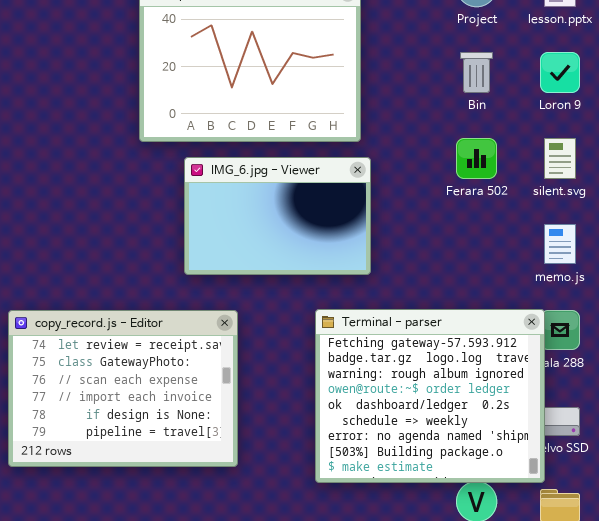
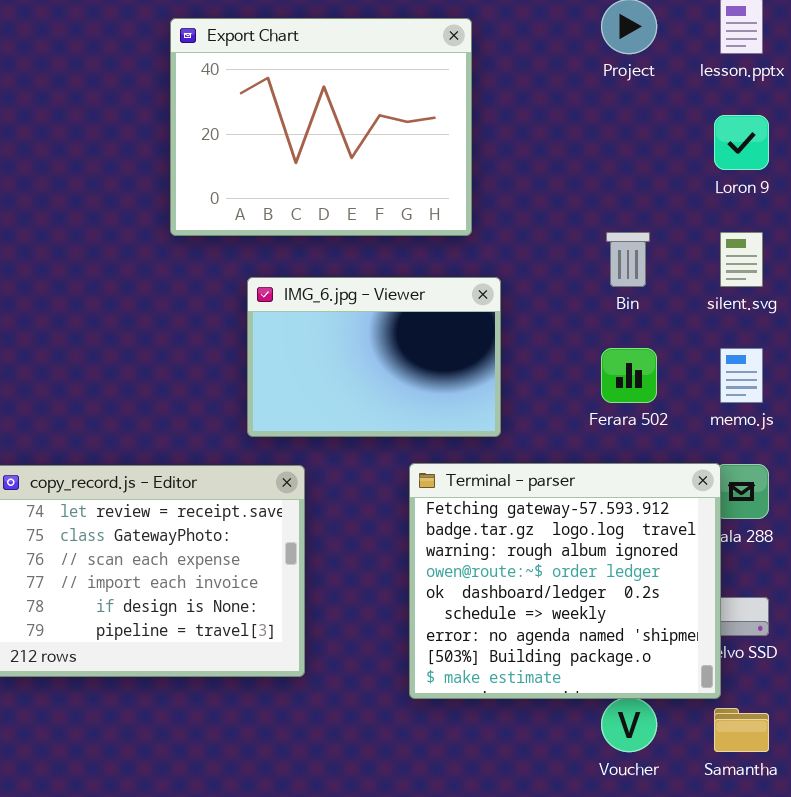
Bin: [460,52,493,93] -> [606,232,650,287], moved
Ferara 502: [456,138,497,179] -> [601,348,657,403], moved
IMG_6.jpg - Viewer: [184,157,371,275] -> [247,277,501,437], moved

